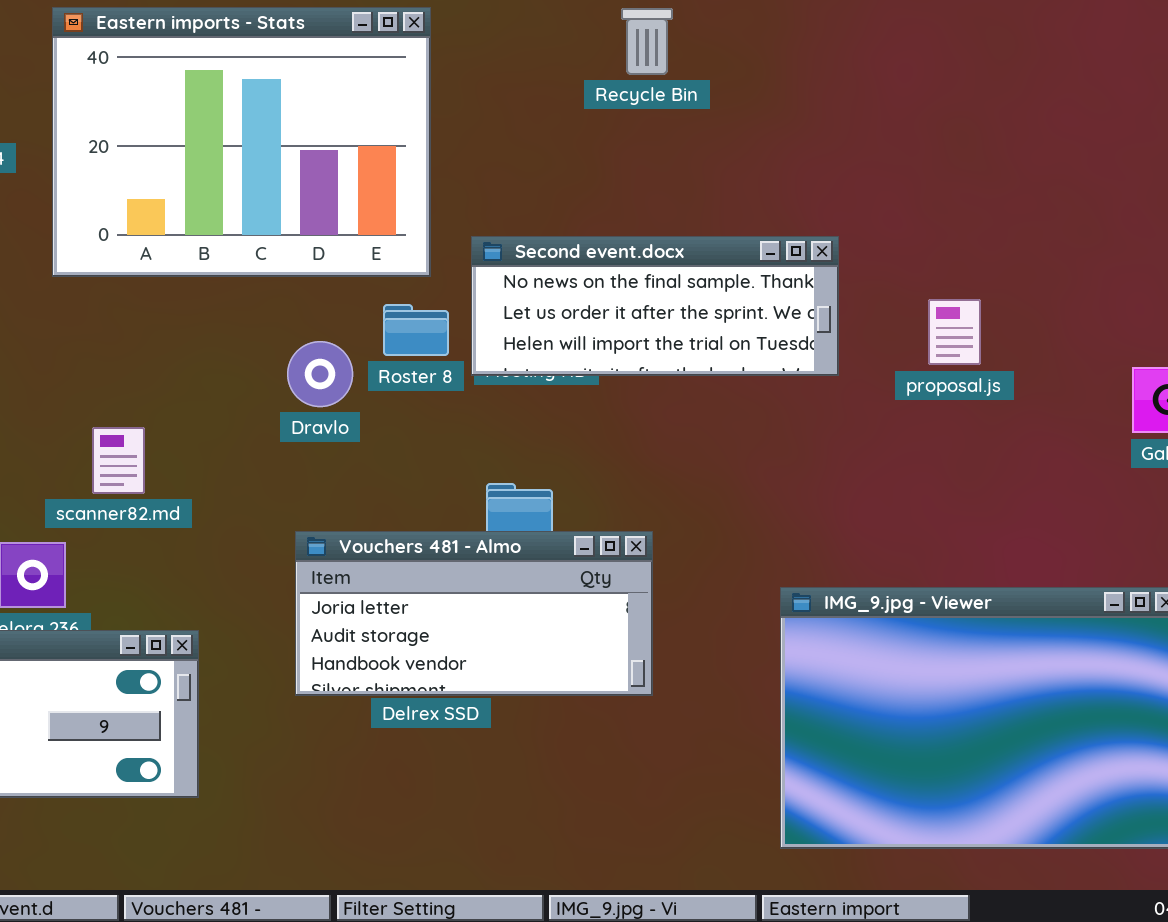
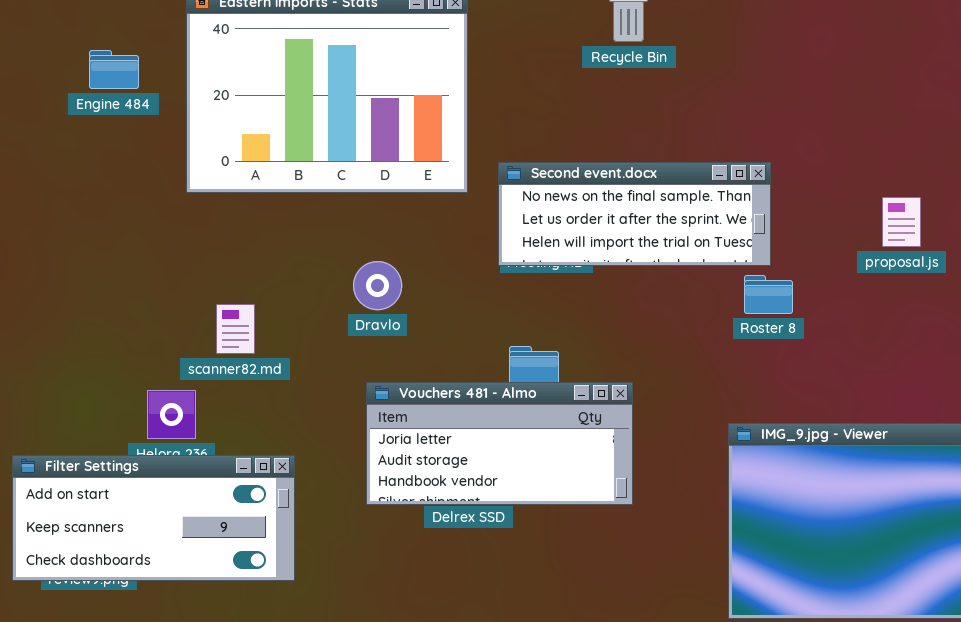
proposal.js: [928,299,981,365] -> [882,197,921,247], moved
Roster 8: [383,304,449,356] -> [744,275,793,314], moved
Dravlo: [287,341,353,407] -> [353,261,402,310], moved

